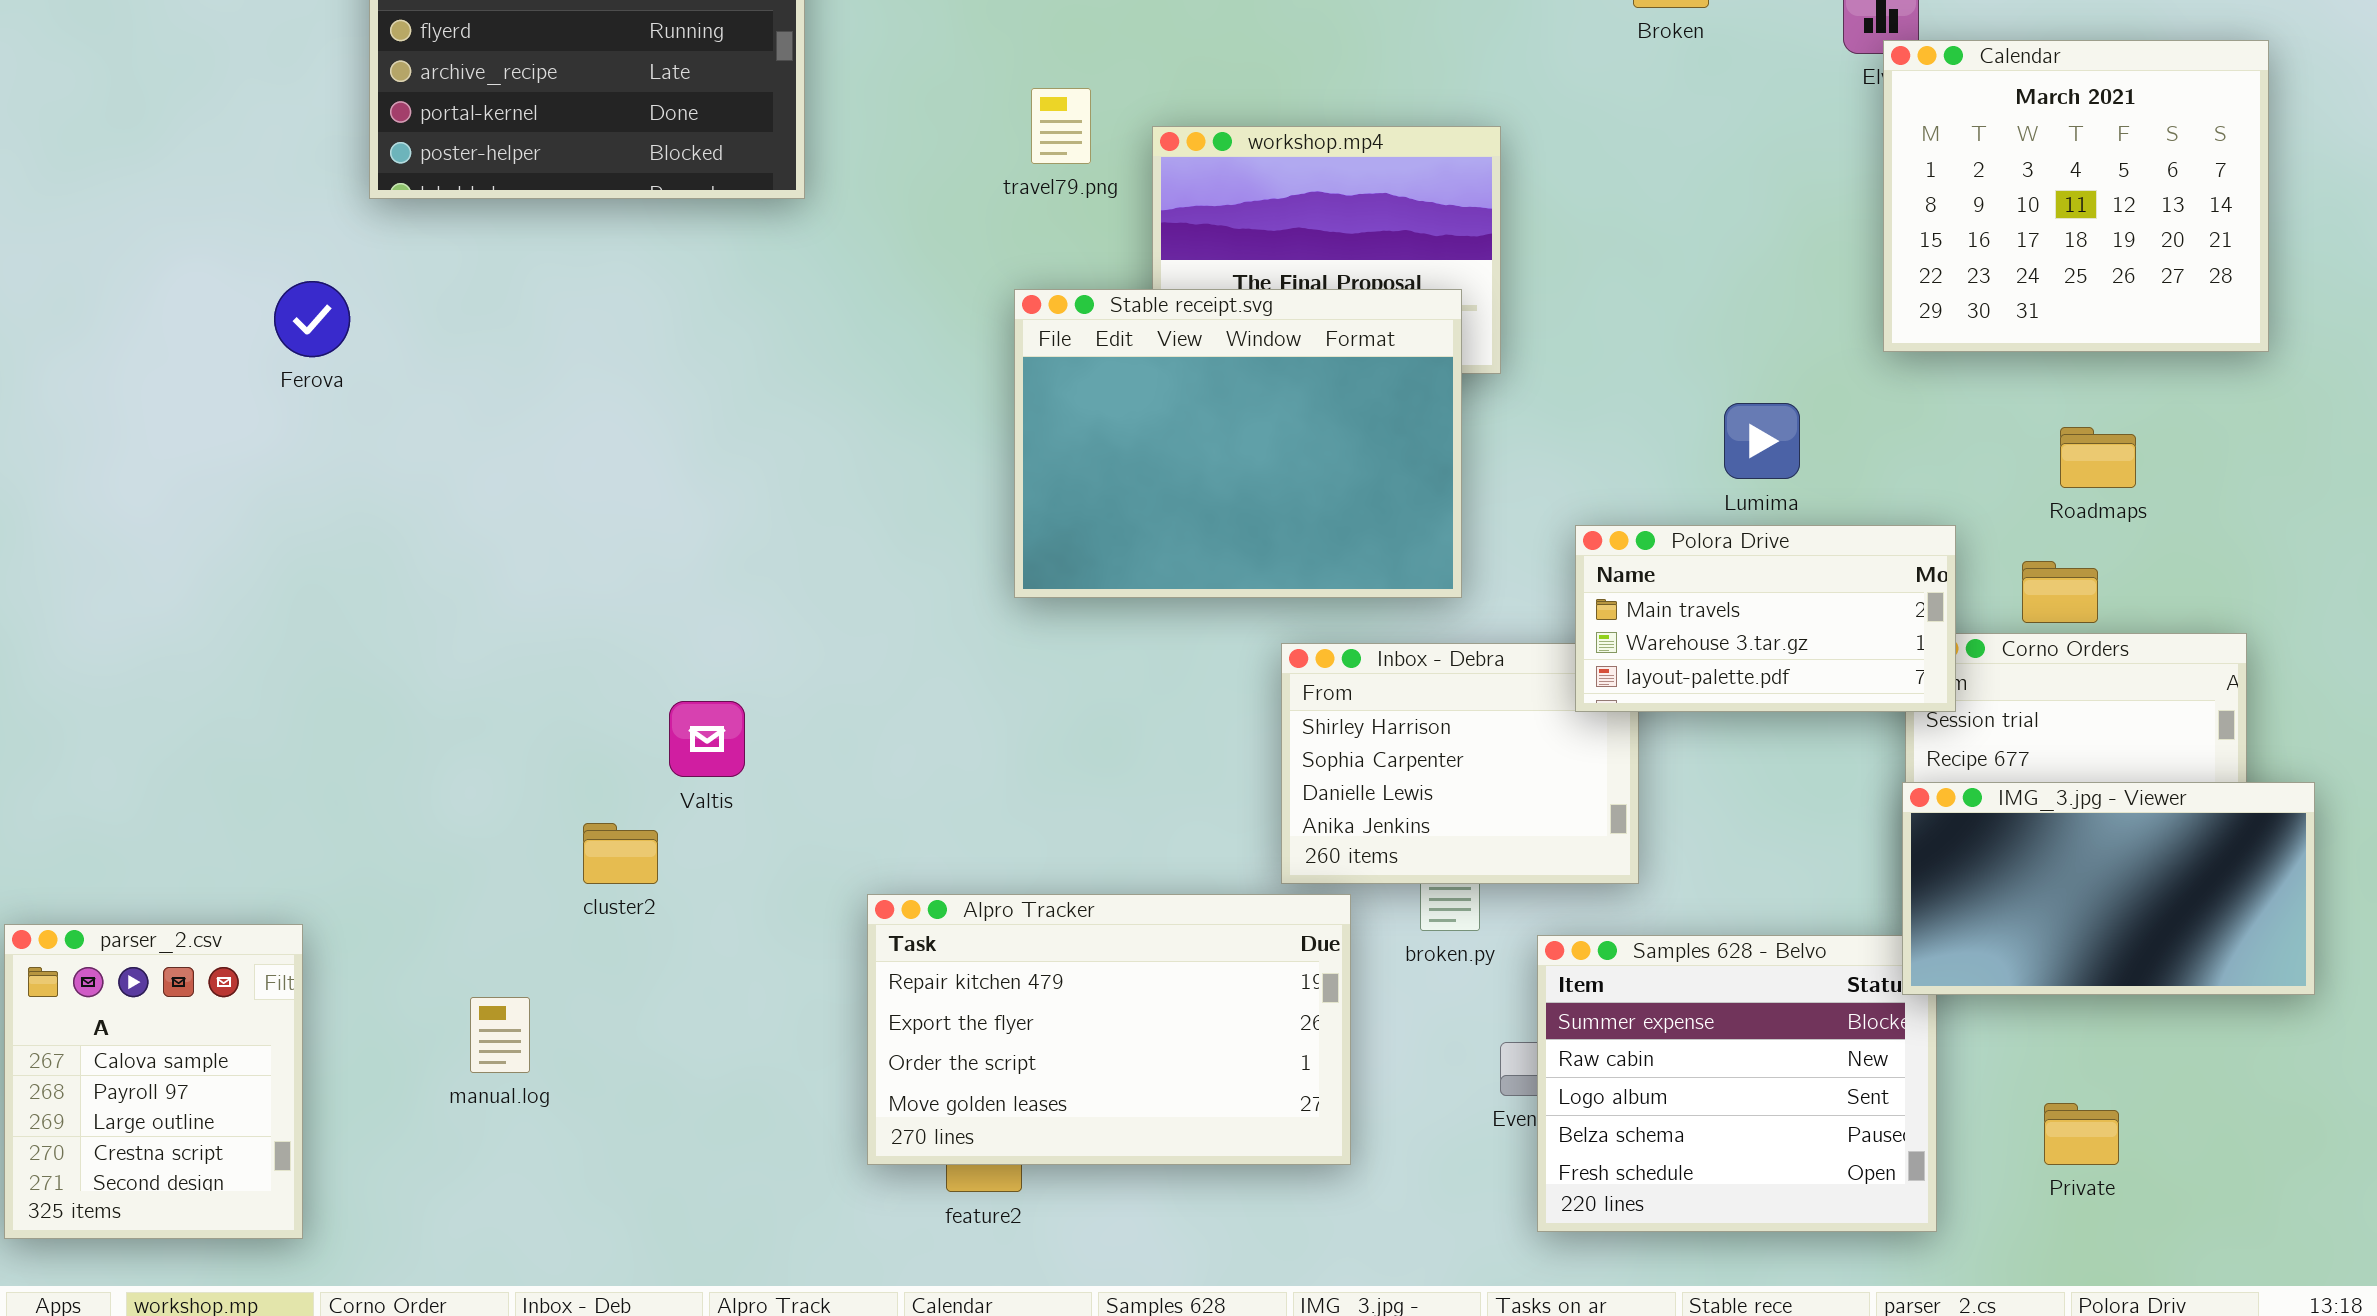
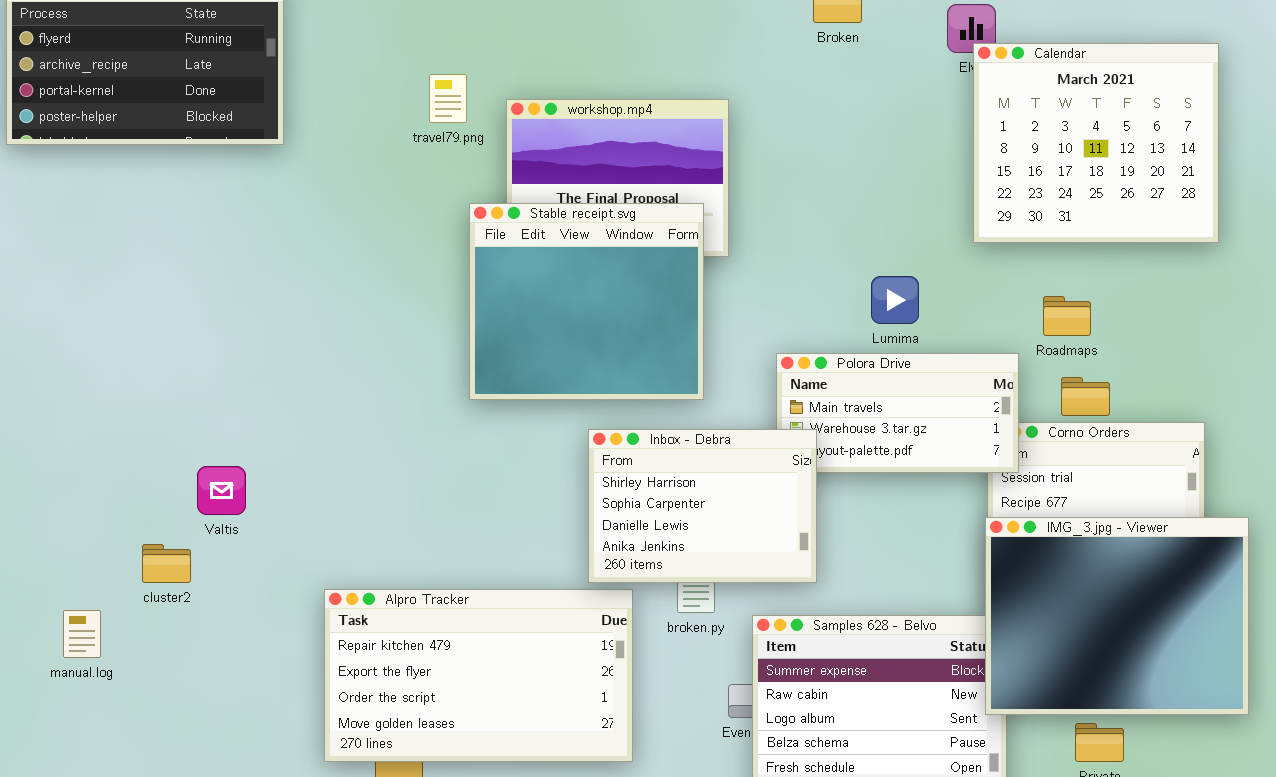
Stable receipt.svg: [1014,289,1462,598] -> [469,203,704,400], resized
Roadmaps: [2060,427,2136,488] -> [1043,296,1091,336], moved
Inbox - Debra: [1281,643,1639,884] -> [588,429,817,583], raised
IMG_3.jpg - Viewer: [1902,782,2315,995] -> [985,517,1249,715], resized
manual.log: [470,997,530,1073] -> [63,610,101,658], moved

